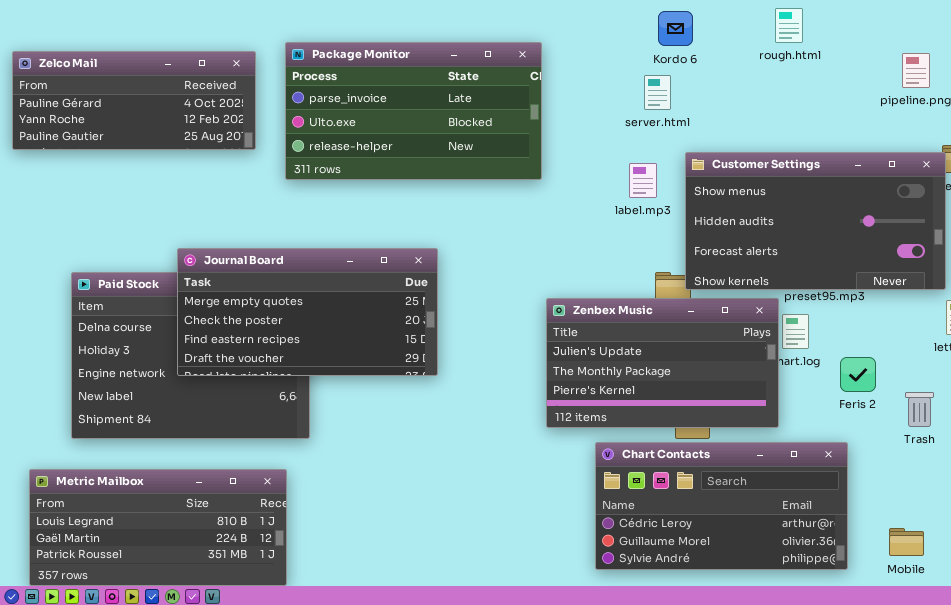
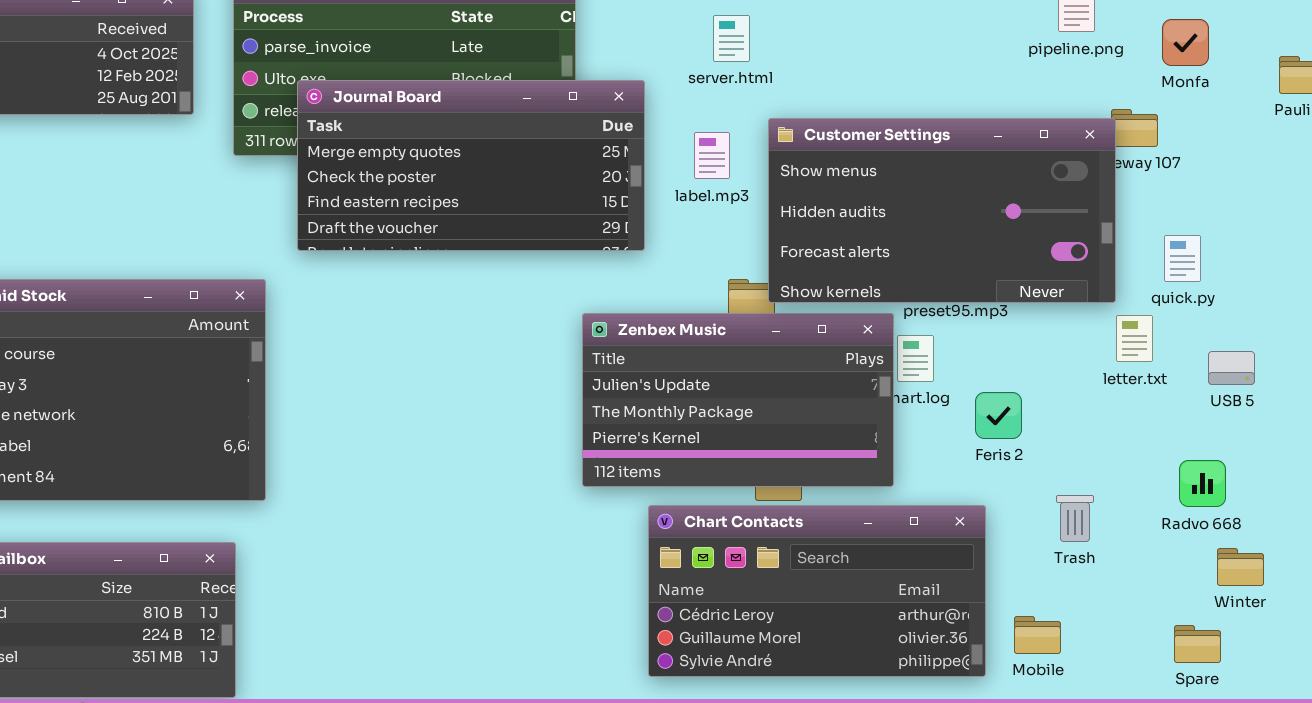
Journal Board: [177,248,438,376] -> [297,80,645,251], moved
Trash: [905,392,934,427] -> [1056,495,1094,542], moved
Mobile: [889,528,924,556] -> [1014,616,1061,654], moved

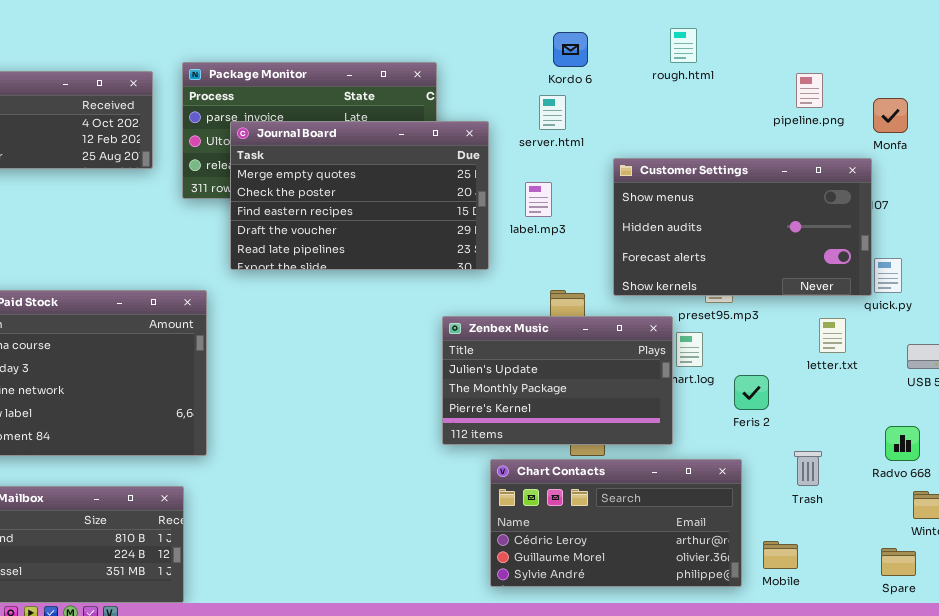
Journal Board: [297,80,645,251] -> [230,121,489,270], resized
Customer Settings: [768,118,1116,303] -> [613,158,872,296], moved
letter.txt: [1116,315,1153,362] -> [819,318,846,353], moved

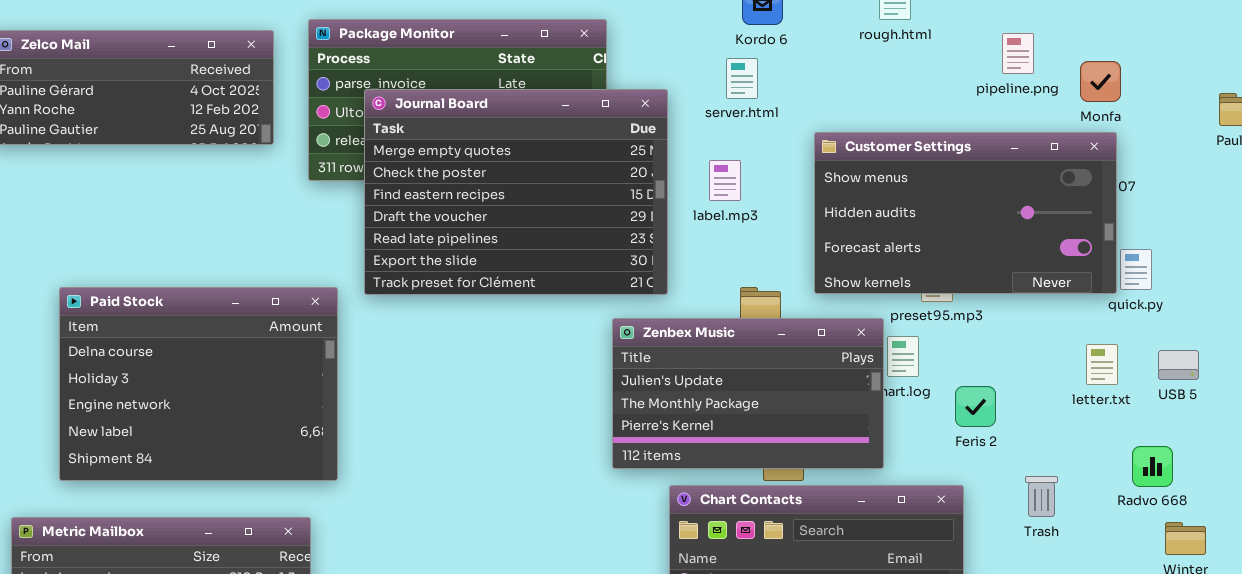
pipeline.png: [796,73,823,108] -> [1002,33,1034,74], moved
Monfa: [873,98,908,133] -> [1080,61,1121,102], moved
Journal Board: [230,121,489,270] -> [364,89,668,295], resized
letter.txt: [819,318,846,353] -> [1086,344,1118,385], moved

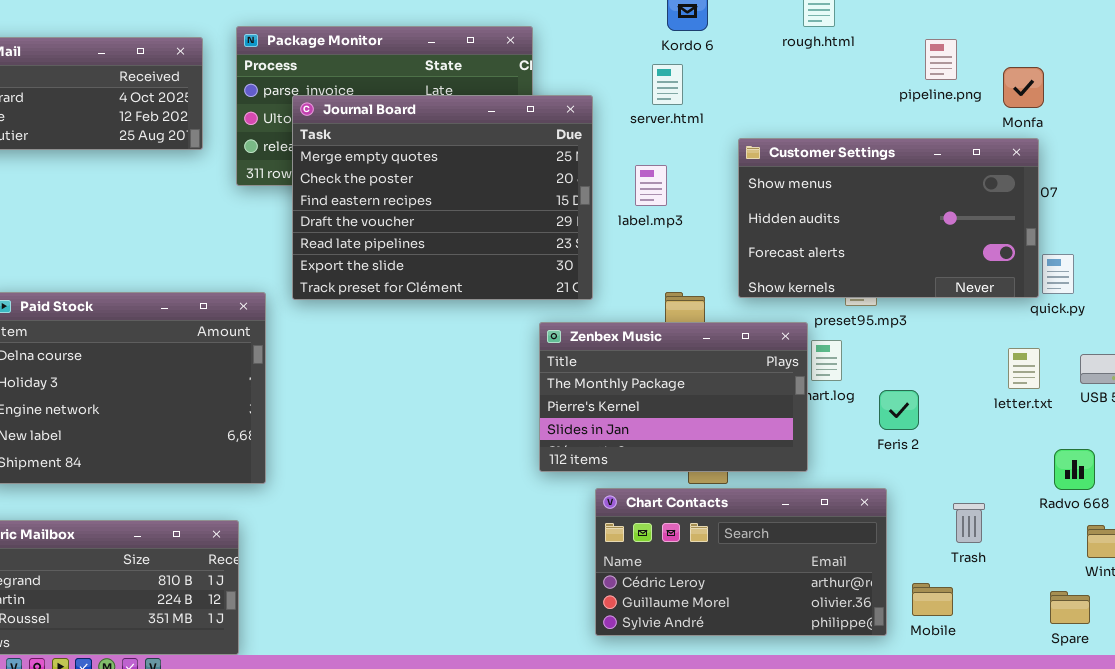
Zenbex Music: [612,318,884,469] -> [539,322,808,472], scrolled down 1 row
Trash: [1025,476,1058,517] -> [953,503,985,543], moved

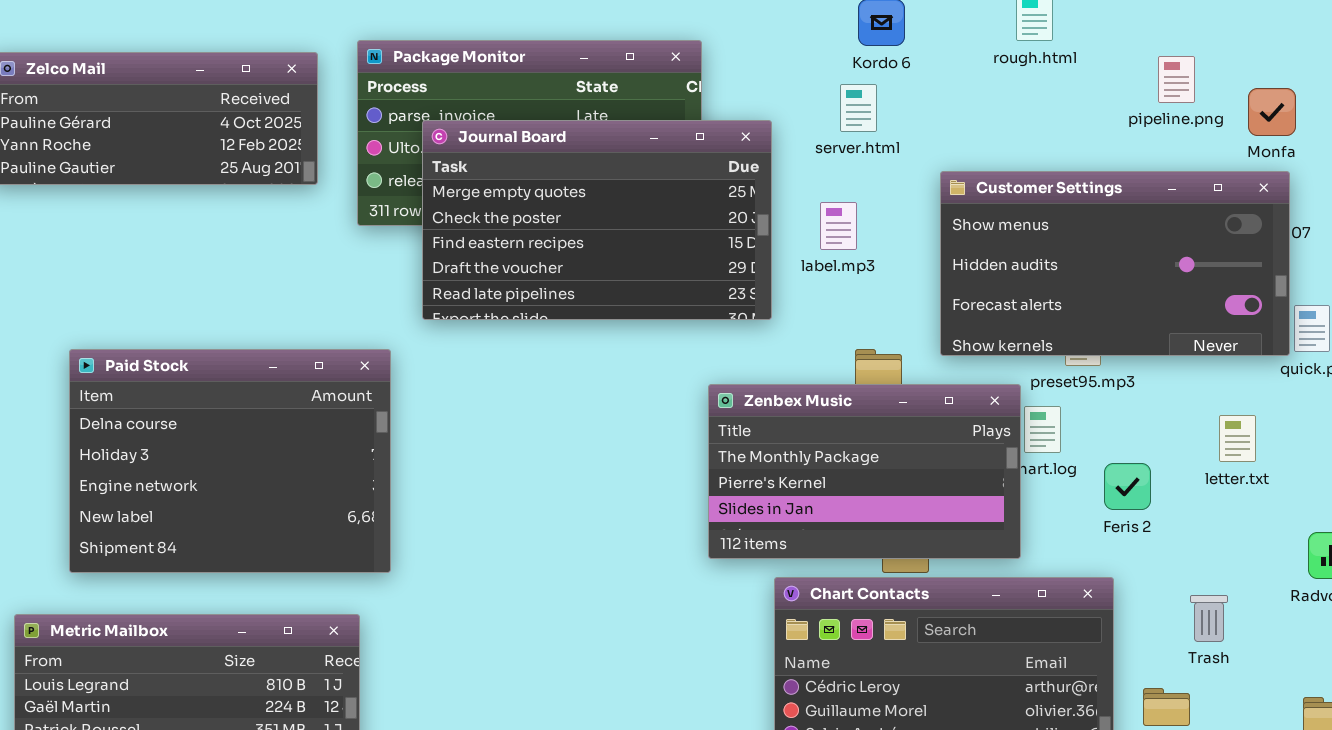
Journal Board: [292,95,593,300] -> [422,120,772,320], resized
letter.txt: [1008,348,1040,389] -> [1219,415,1256,462], moved

